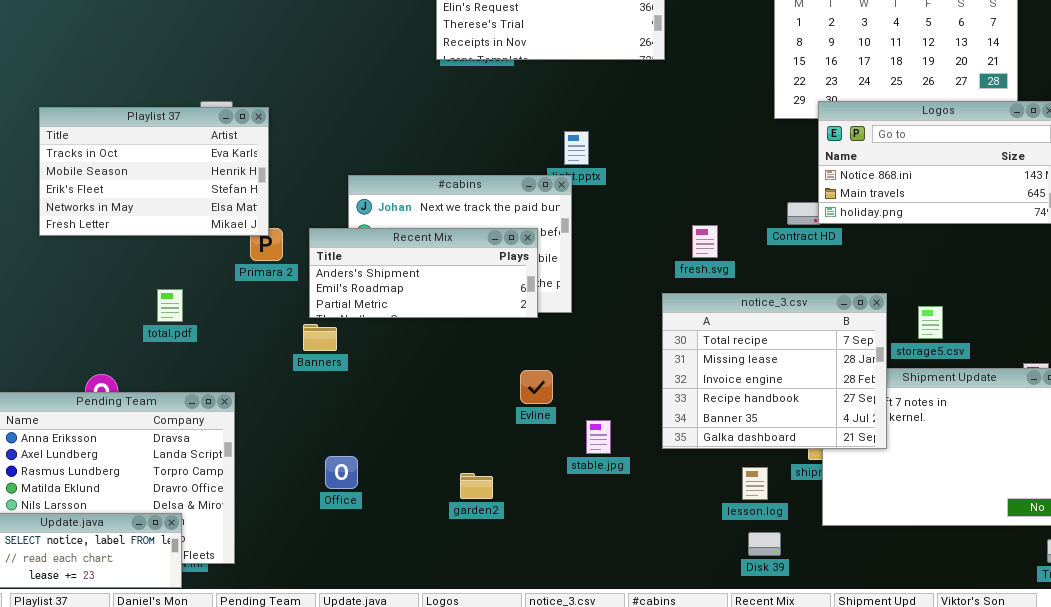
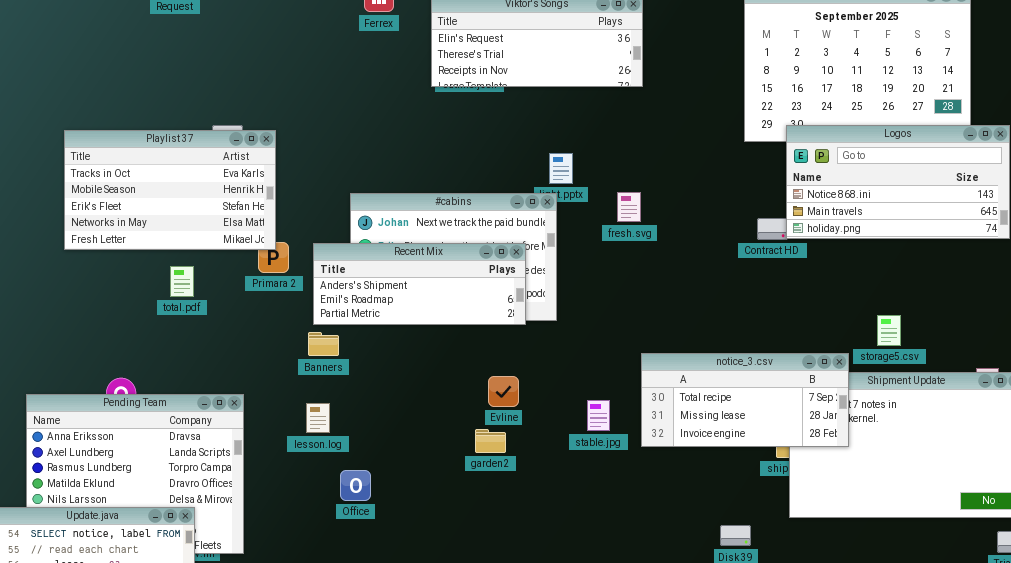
fresh.svg: [692,225,718,258] -> [617,192,641,222], moved
total.pdf: [157,289,183,322] -> [170,266,194,297], moved
notice_3.csv: [662,293,887,449] -> [641,353,849,447], resized
Evline: [520,370,553,404] -> [488,376,519,407], moved
stable.jpg: [586,420,611,454] -> [587,400,610,431], moved
Office: [325,456,358,489] -> [340,470,371,501], moved
lesson.log: [742,467,768,500] -> [306,403,330,433], moved
garden2: [460,473,493,499] -> [475,429,506,453], moved

